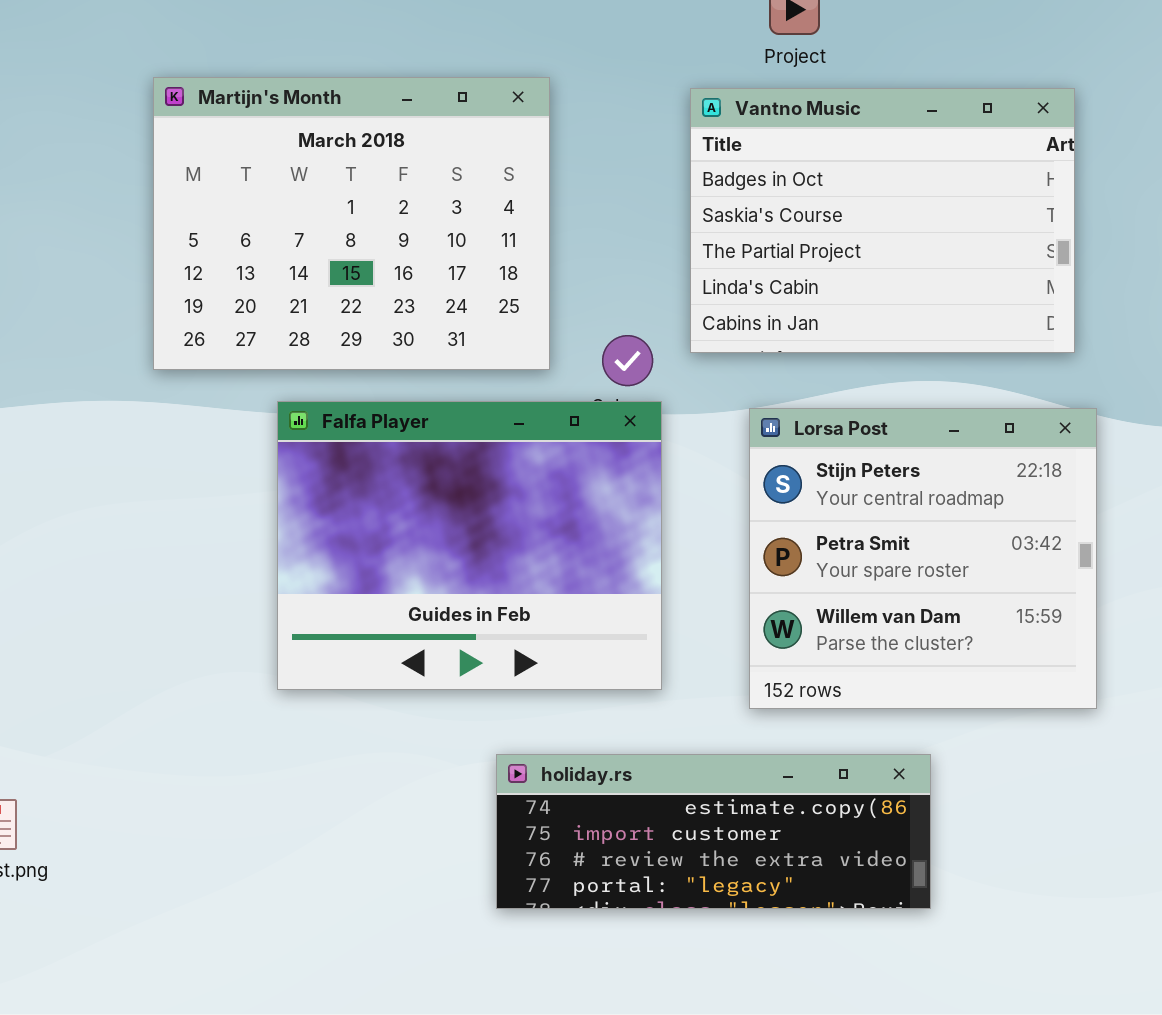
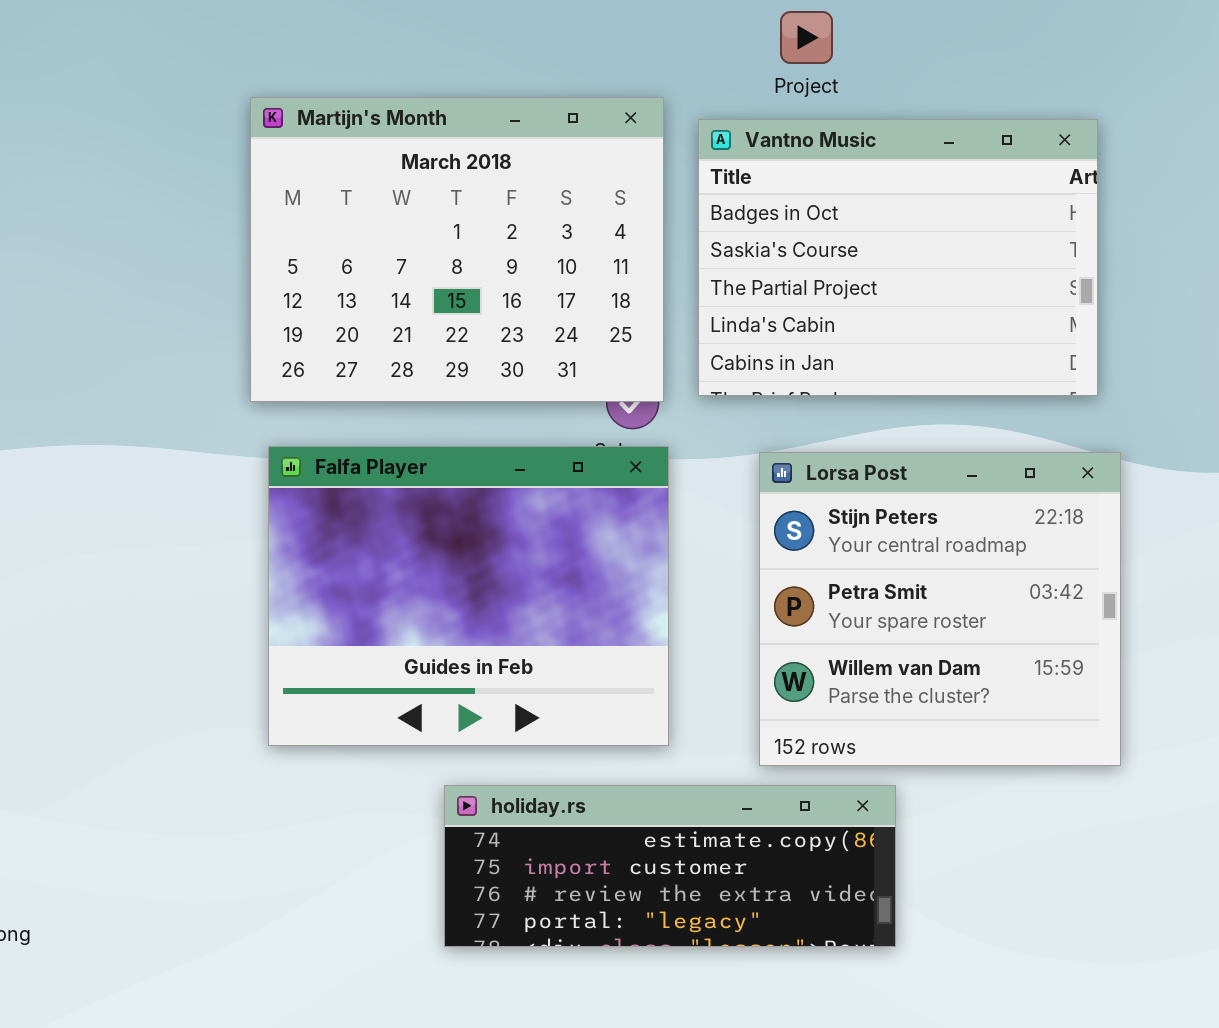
Martijn's Month: [153,77,550,370] -> [250,97,664,402], moved
holiday.rs: [496,754,931,909] -> [444,785,896,947], moved

